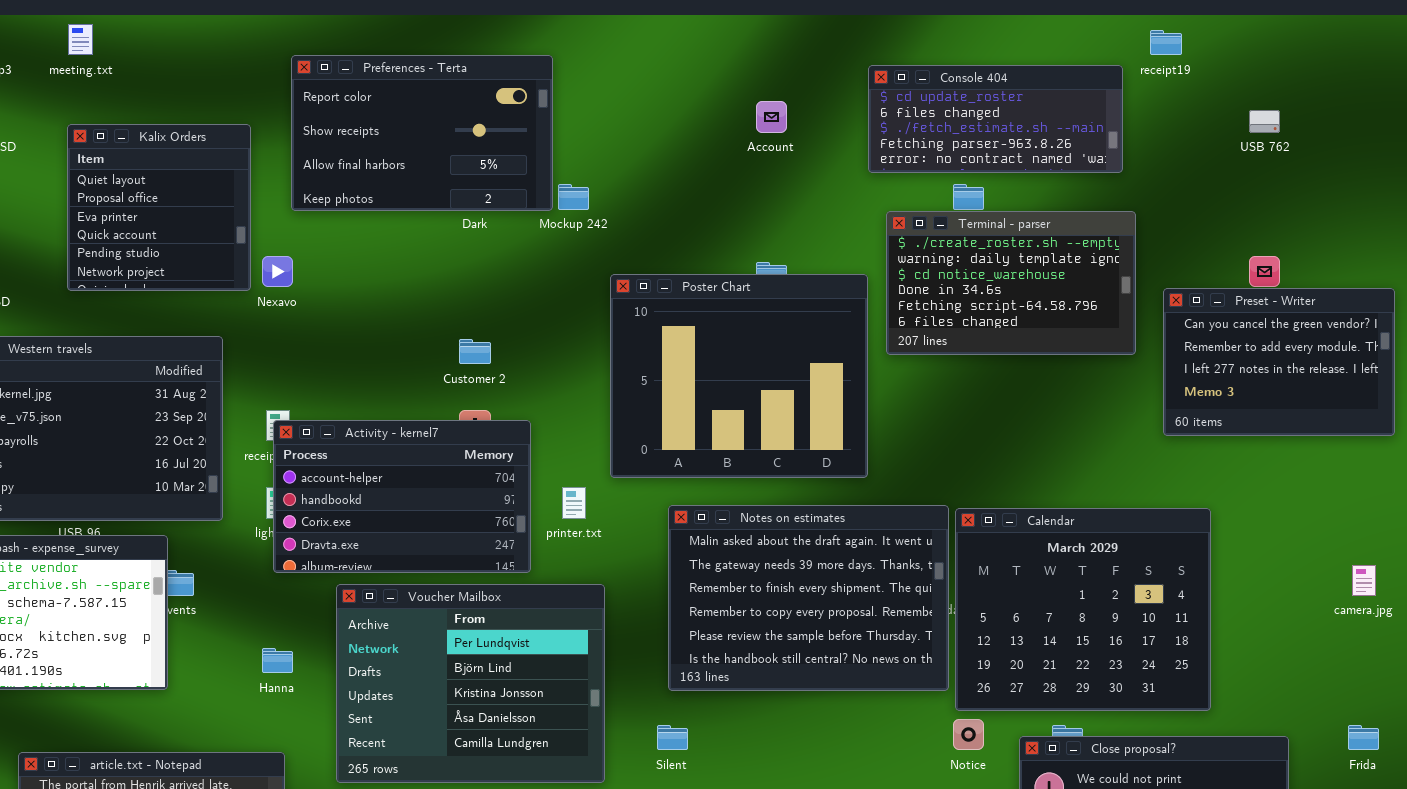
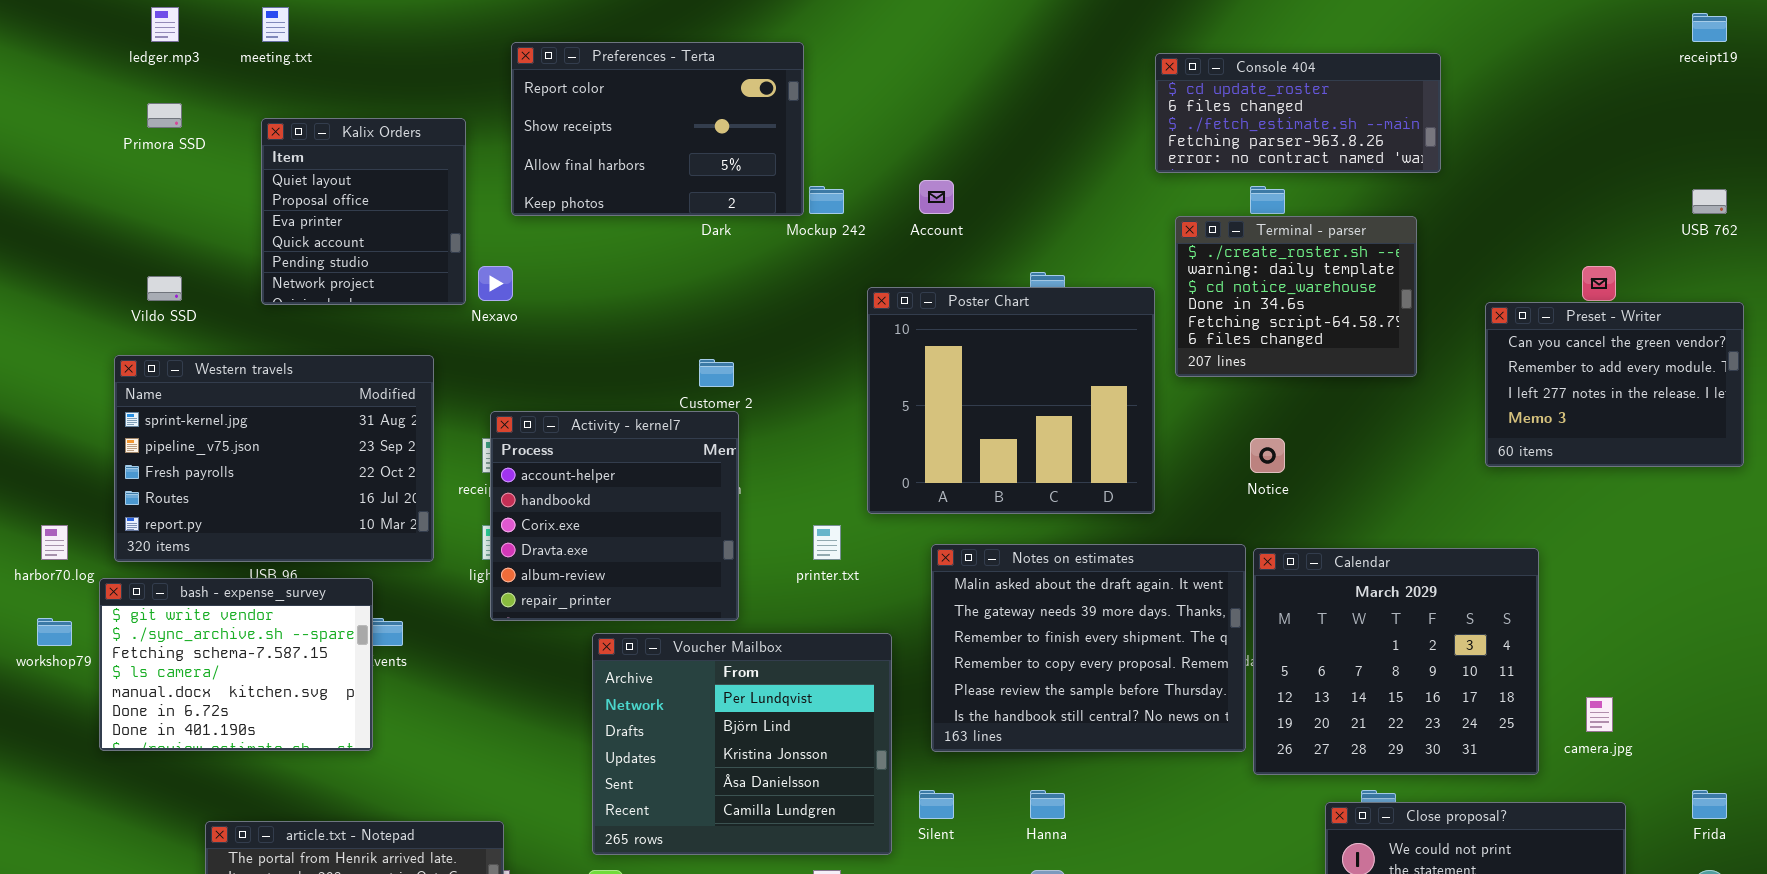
receipt19: [1150,30,1182,55] -> [1692,13,1727,42], moved
Account: [756,101,787,133] -> [919,180,954,214], moved
USB 762: [1249,110,1280,133] -> [1692,189,1727,214], moved
Terminal - parser: [886,211,1136,355] -> [1175,216,1417,377], resized
Activity - kernel7: [273,420,531,573] -> [490,411,739,621], resized
camera.jpg: [1352,565,1376,596] -> [1586,697,1613,732], moved
Voucher Mailbox: [336,584,605,783] -> [592,633,892,855], moved
Hanna: [262,648,293,673] -> [1030,790,1065,819], moved
Notice: [953,719,984,750] -> [1250,438,1285,473], moved

